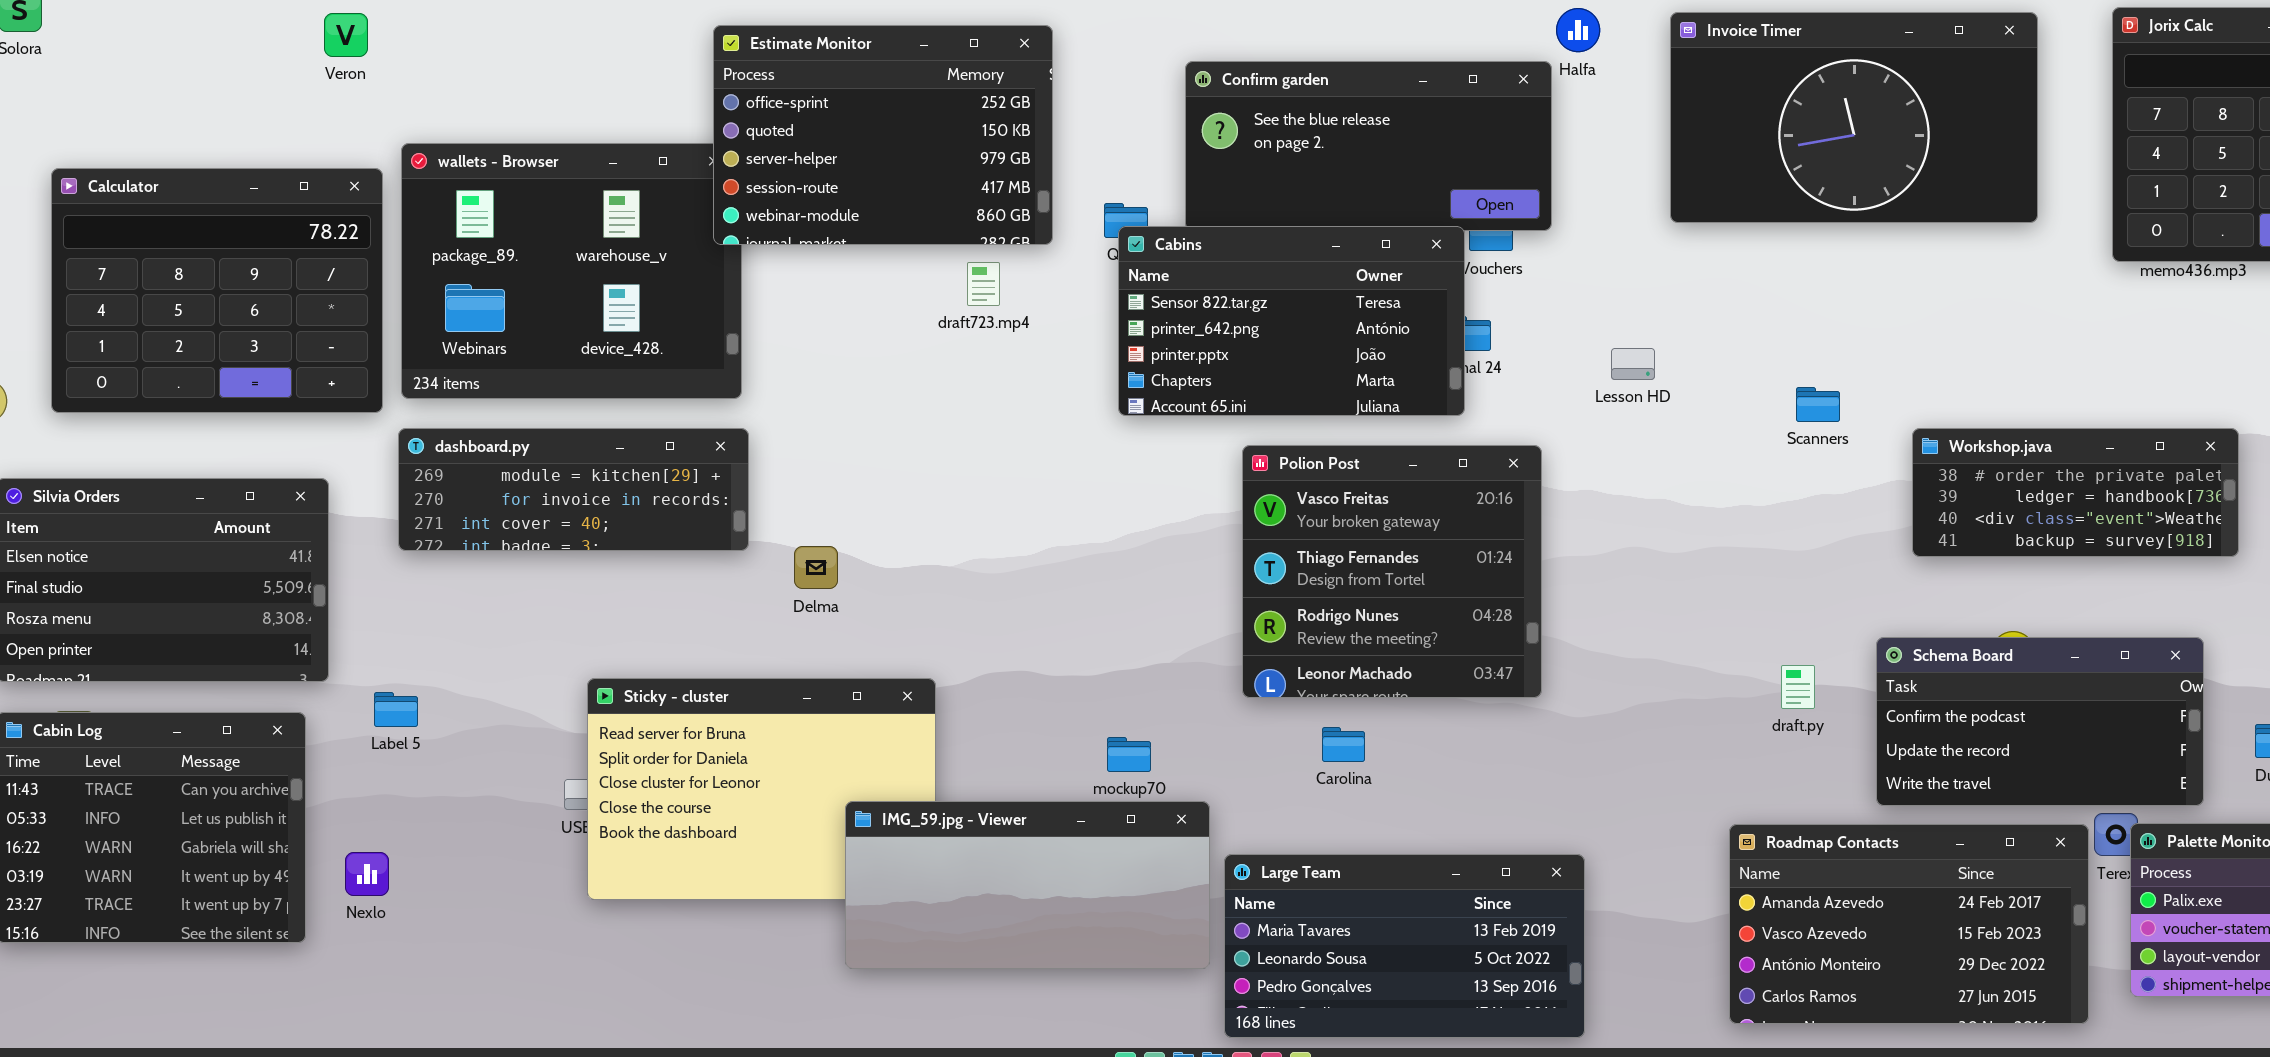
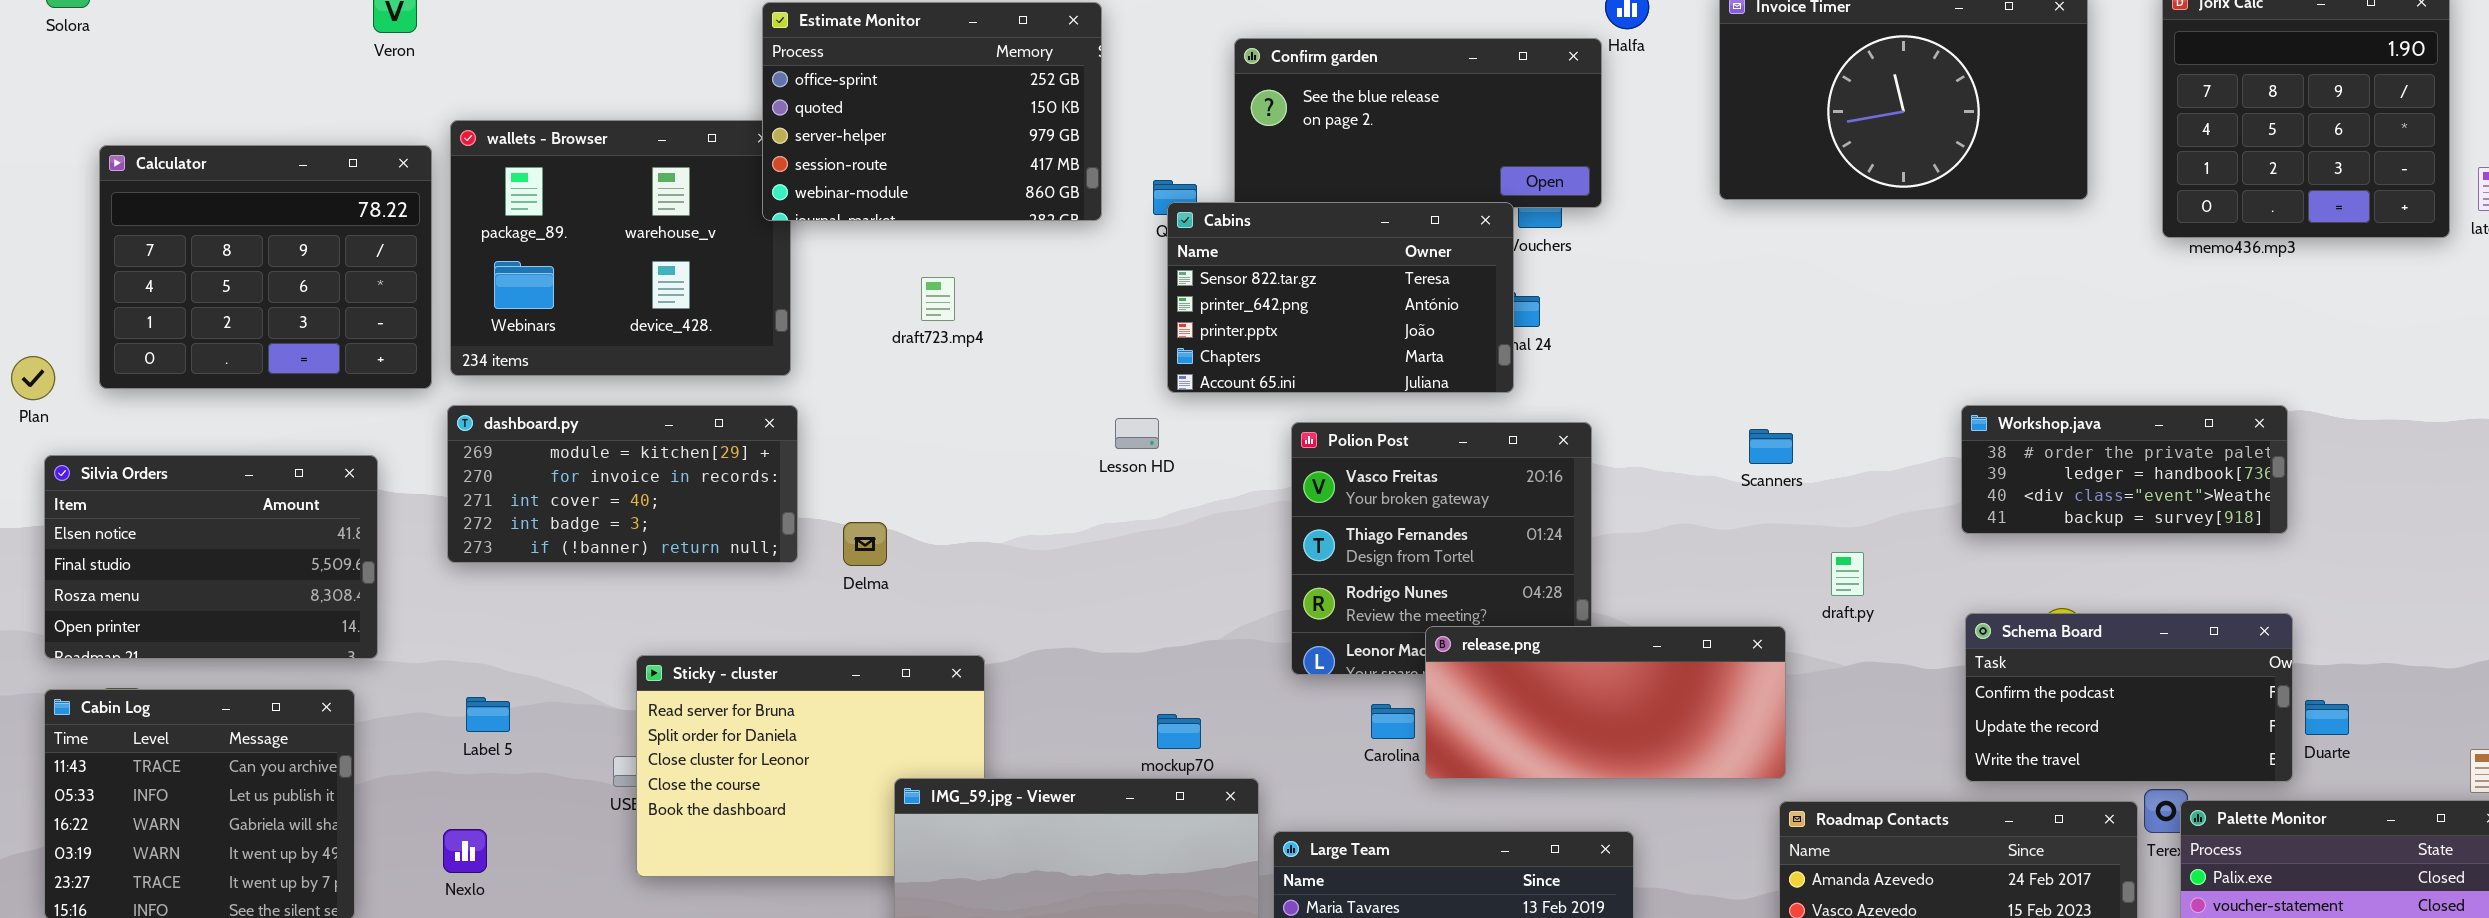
draft723.mp4: [967,262,1000,306] -> [921,277,955,321], moved
Lesson HD: [1611,348,1655,380] -> [1115,418,1159,449], moved
Scanners: [1796,387,1840,422] -> [1749,429,1793,464], moved
dashboard.py: [398,428,749,551] -> [447,405,798,563], resized
Schema Board: [1876,637,2204,806] -> [1965,613,2293,782], moved
release.png: none -> [1425,626,1786,779], opened
draft.py: [1781,665,1815,709] -> [1831,552,1864,596], moved
Label 5: [374,692,418,727] -> [466,697,510,732], moved
Nexlo: [345,852,389,896] -> [443,829,487,873], moved

